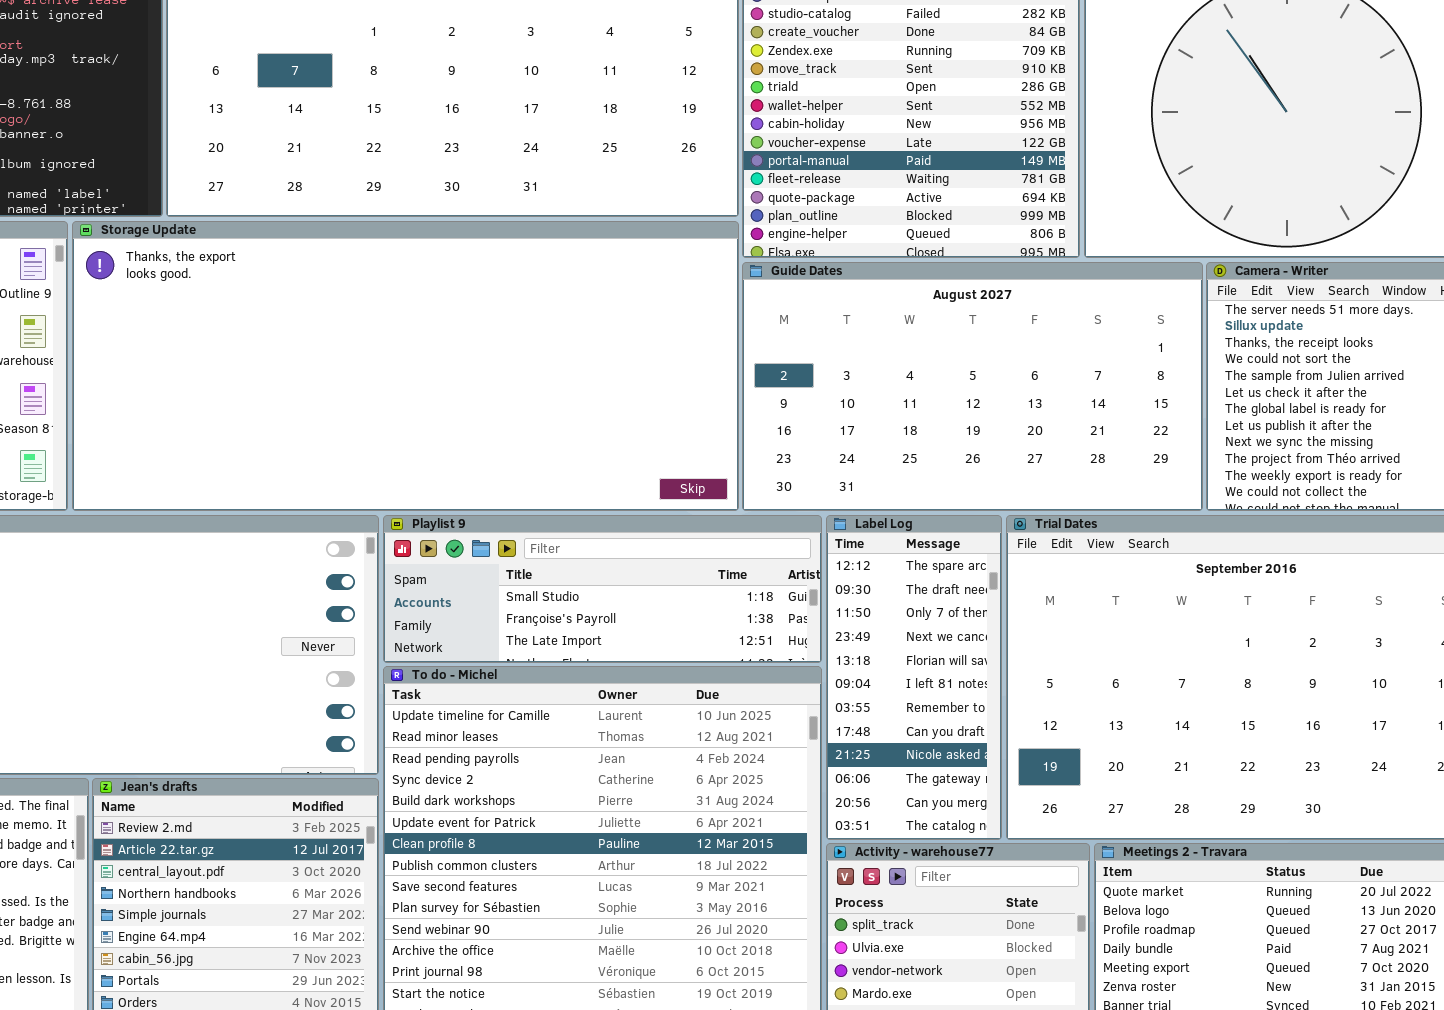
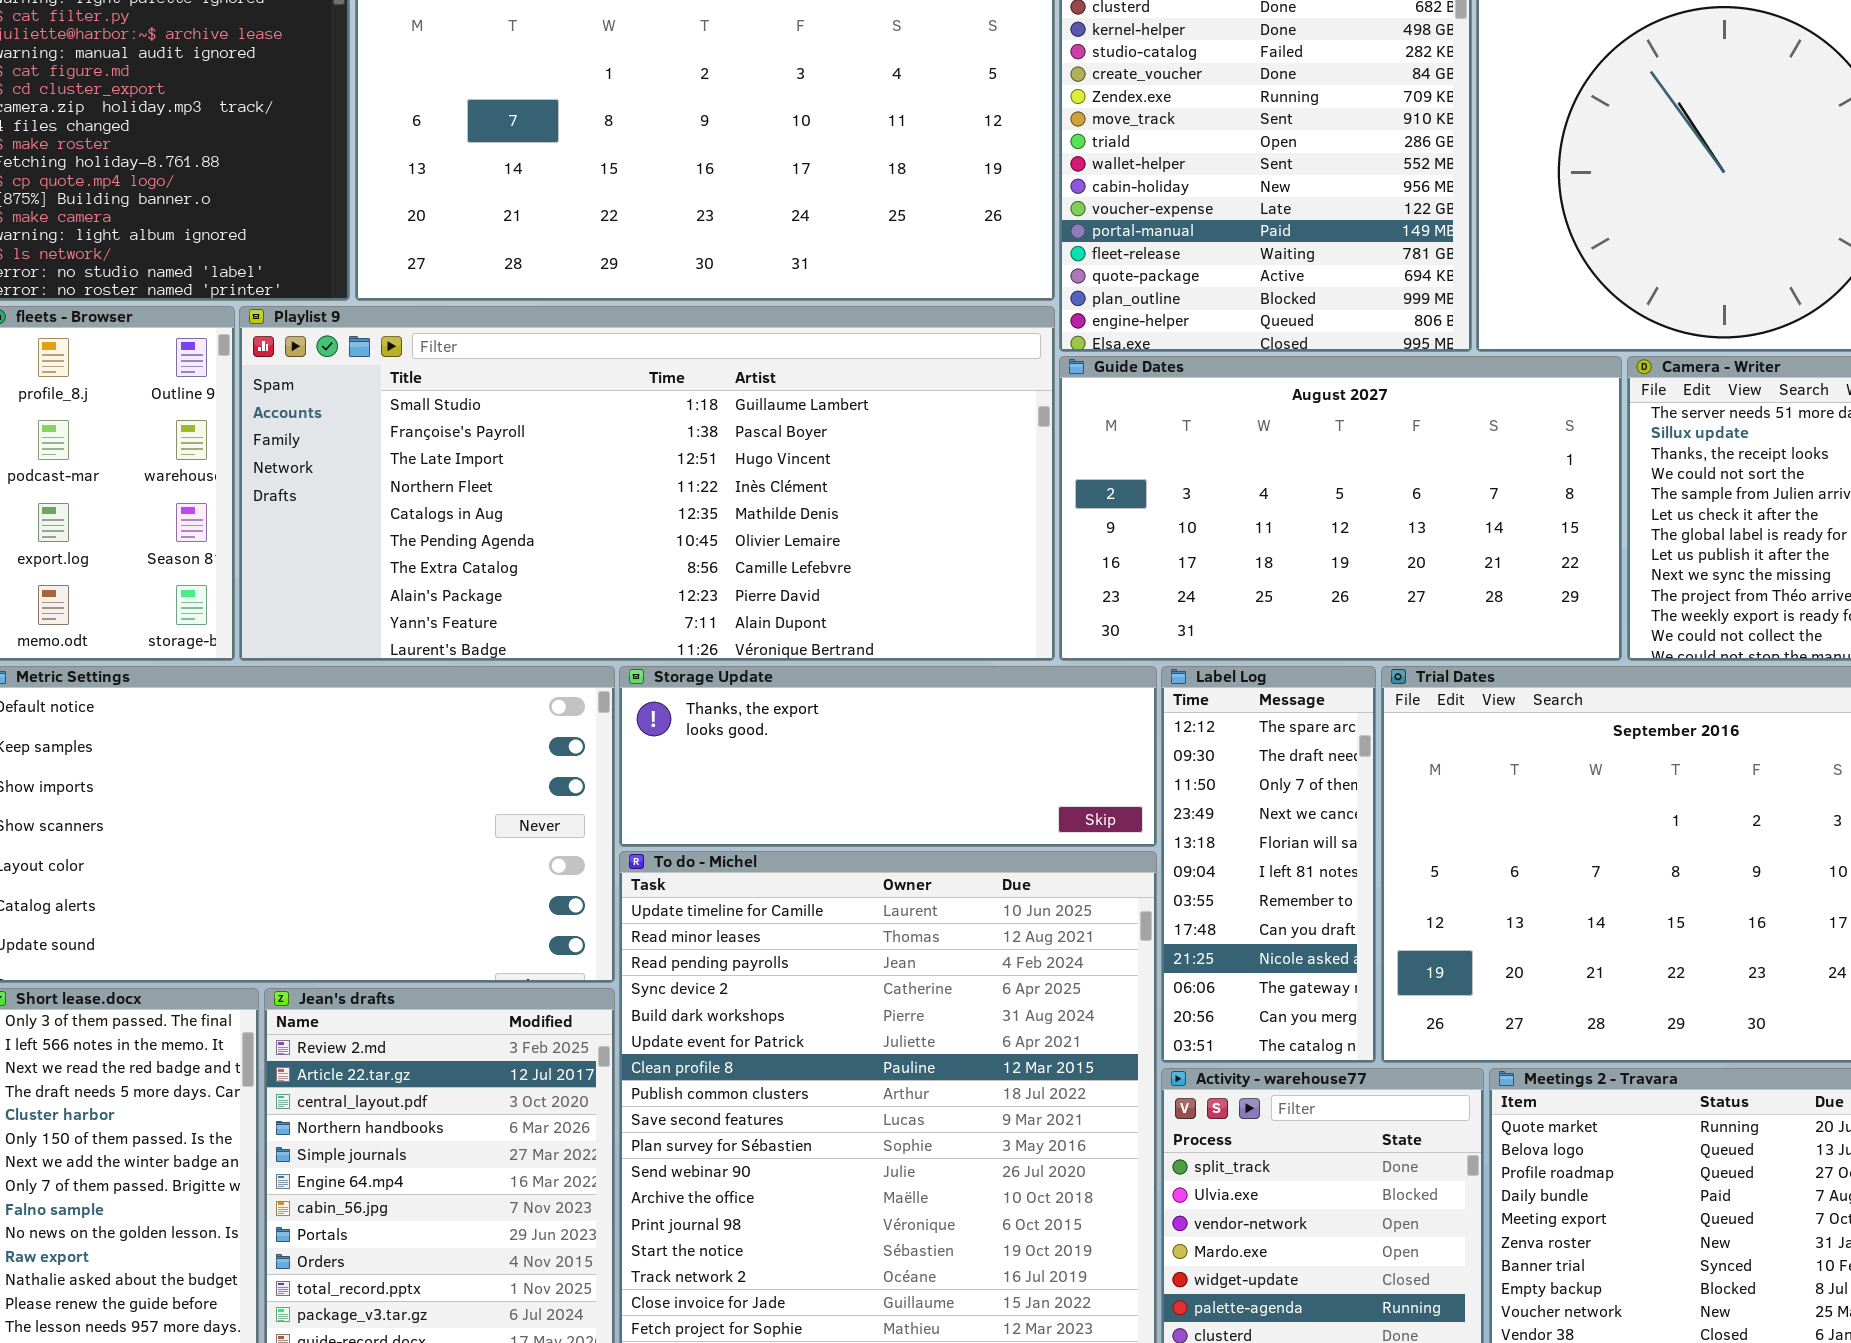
Storage Update: [72,221,739,511] -> [619,666,1157,847], moved, resized
Playlist 9: [383,515,822,663] -> [239,306,1055,661], moved, resized

